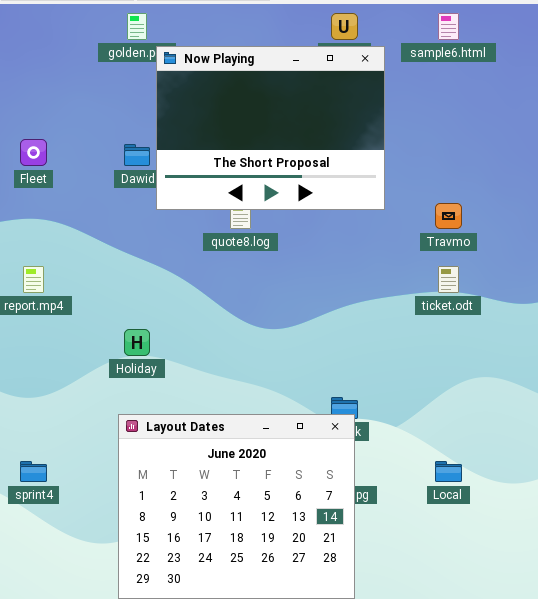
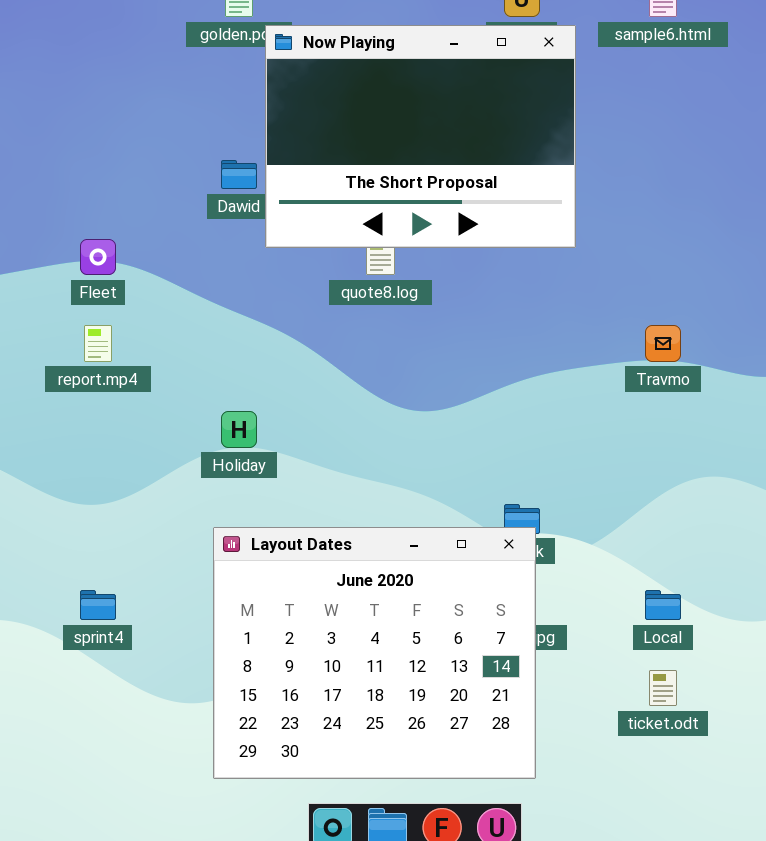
Fleet: [20,139,47,166] -> [80,239,116,275], moved
Travmo: [435,203,462,229] -> [645,325,681,362], moved
ticket.odt: [438,266,459,293] -> [649,670,677,706], moved

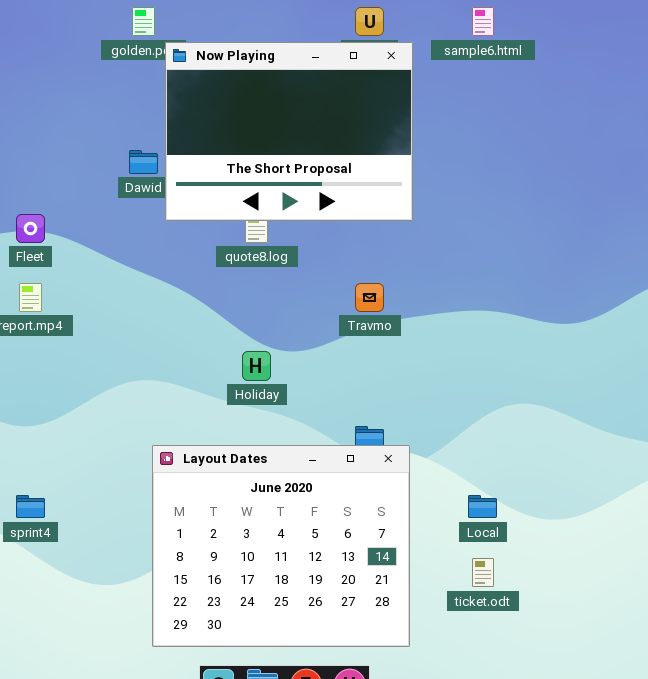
Travmo: [645,325,681,362] -> [355,283,384,312], moved
Holiday: [221,411,257,448] -> [242,351,271,381], moved
Layout Dates: [213,527,536,779] -> [152,445,410,647], moved

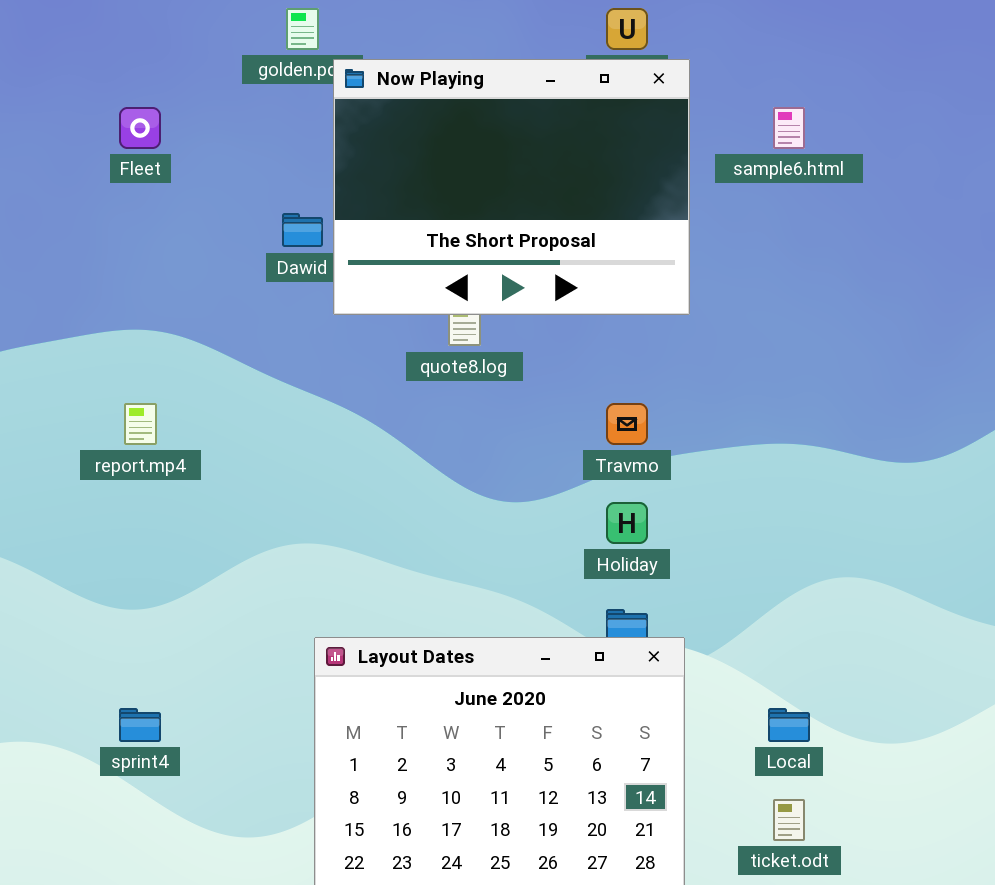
sample6.html: [472,7,494,36] -> [773,107,805,149], moved
Fleet: [16,214,45,243] -> [119,107,161,149], moved
Holiday: [242,351,271,381] -> [606,502,648,544], moved

